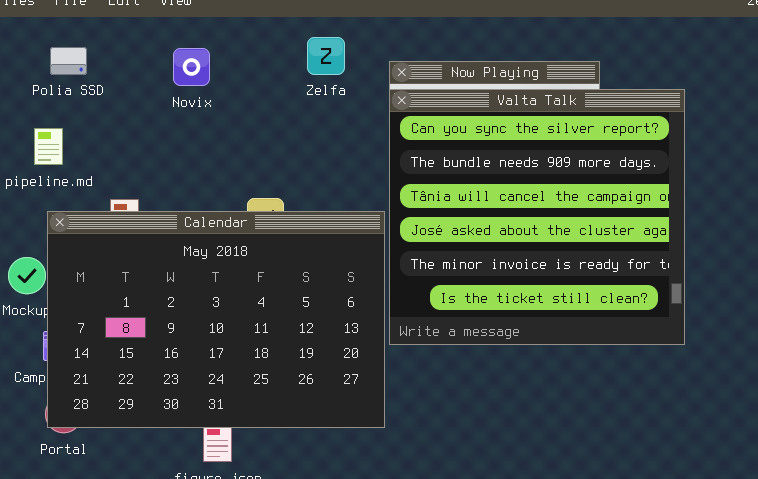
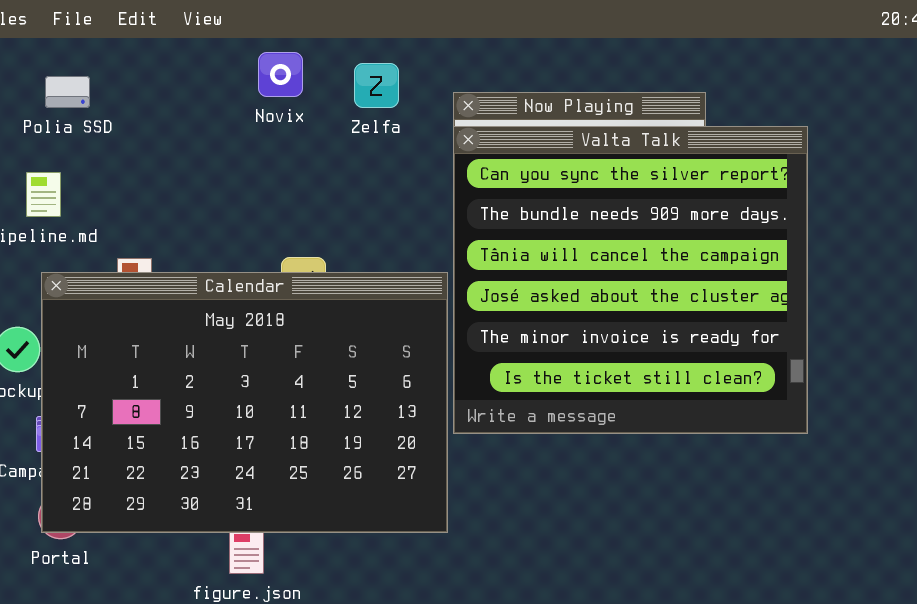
Novix: [173,48,210,86] -> [258,52,303,97], moved

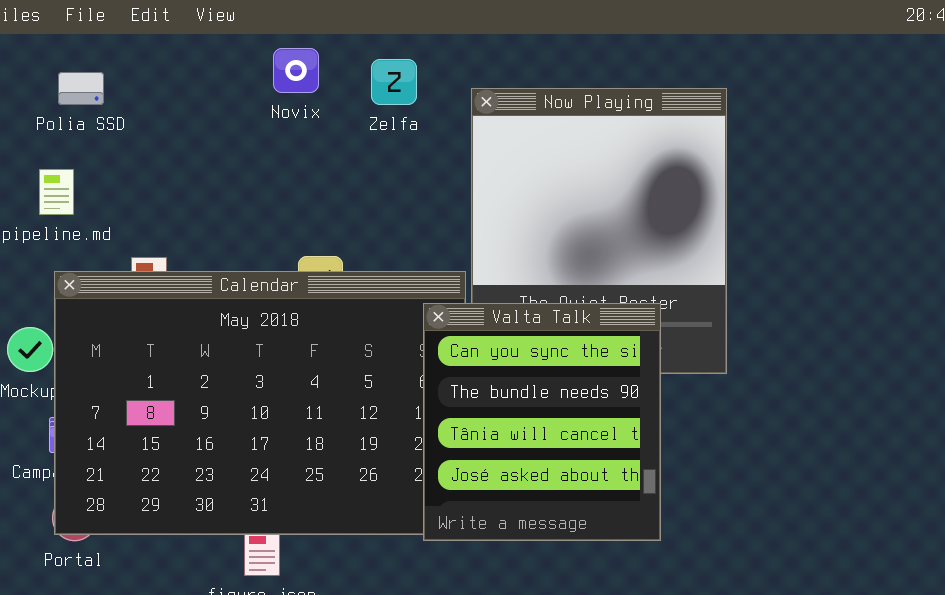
Valta Talk: [453,126,808,434] -> [423,303,661,541], moved, resized

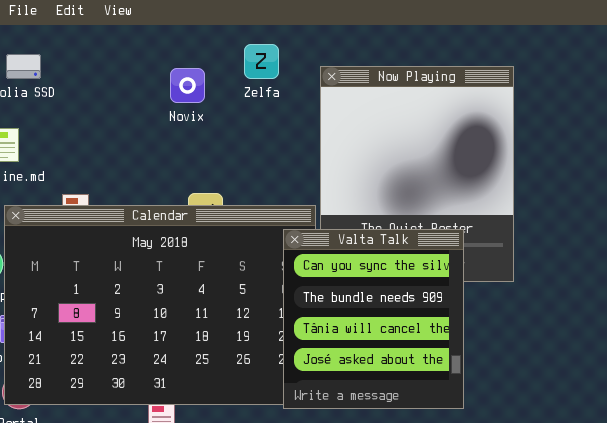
Novix: [273,48,319,93] -> [170,68,205,103], moved

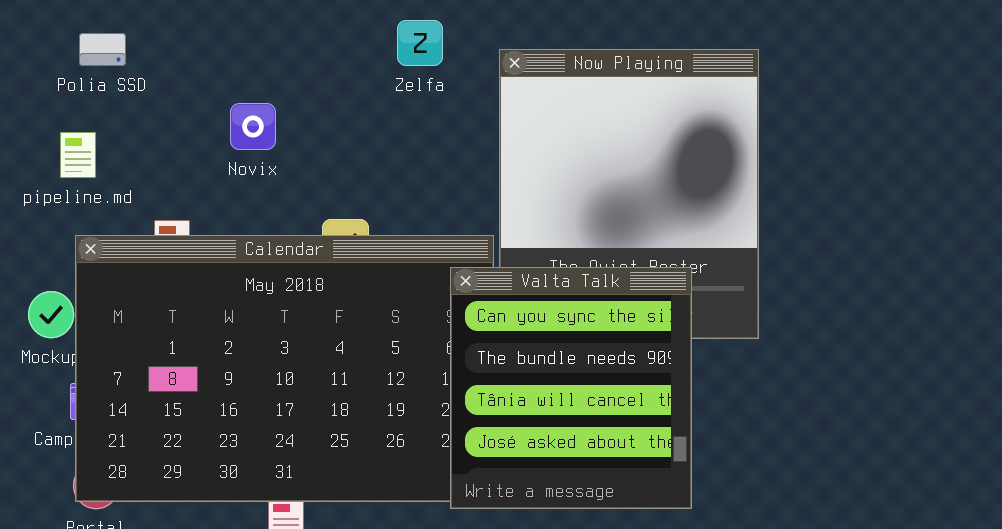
Novix: [170,68,205,103] -> [230,103,276,150], moved

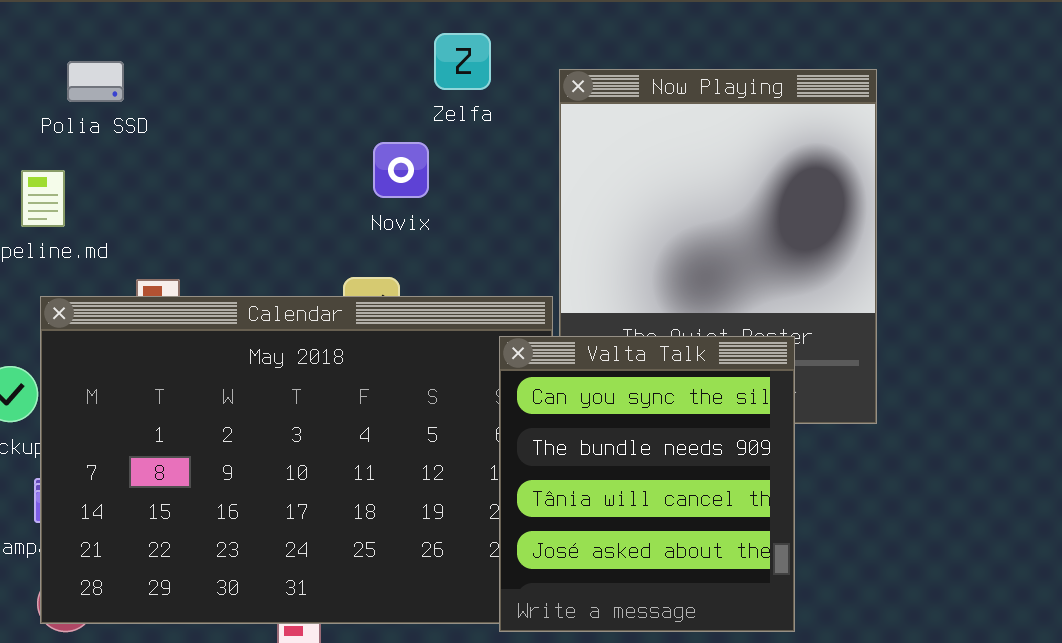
Polia SSD: [79,33,126,66] -> [67,61,124,102], moved
Novix: [230,103,276,150] -> [373,142,429,198], moved

